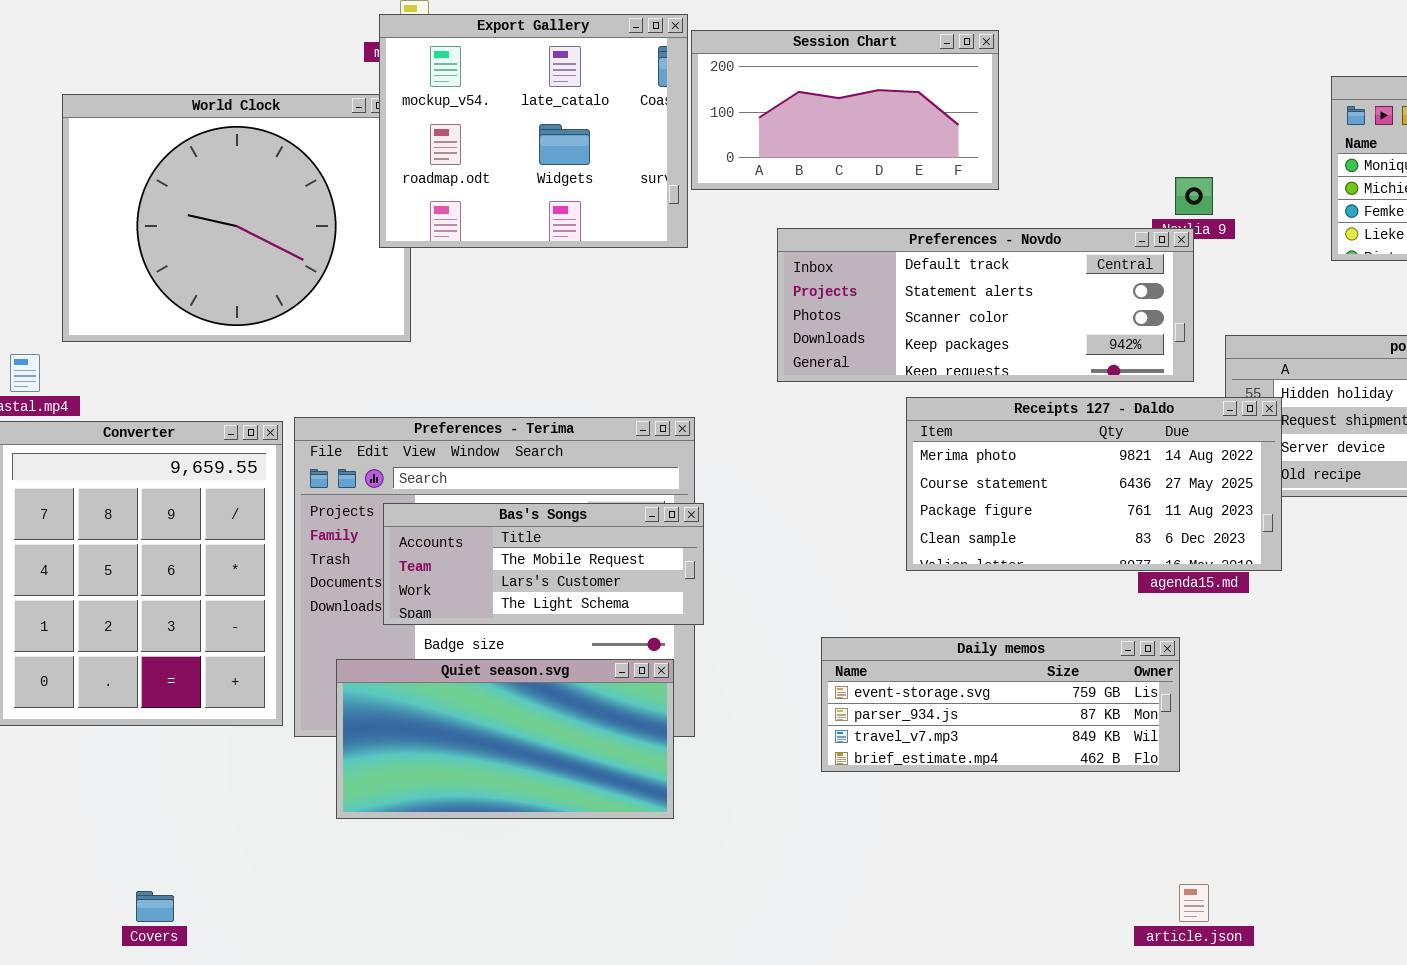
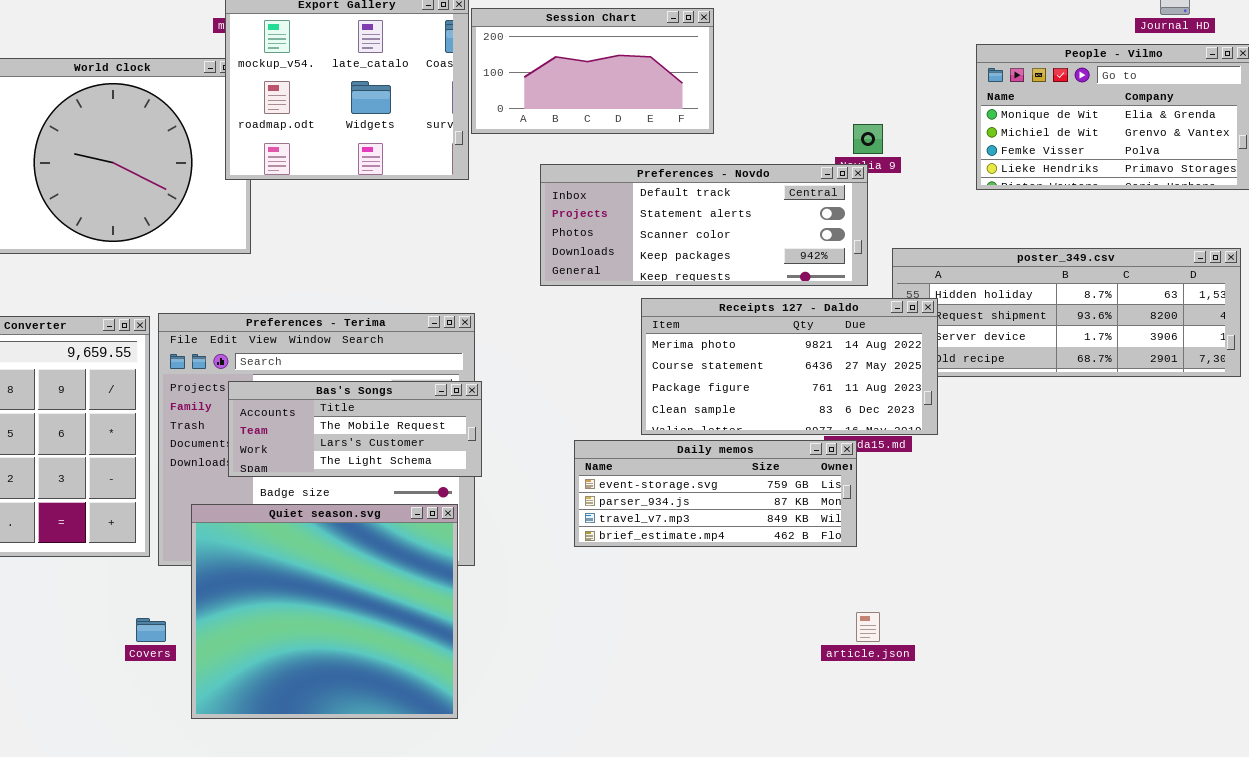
Daily memos: [821,637,1180,772] -> [574,440,857,547], moved
Quiet season.svg: [336,659,674,819] -> [191,504,458,719], resized
article.json: [1179,884,1209,922] -> [856,612,880,642], moved
Covers: [136,891,174,922] -> [136,618,166,642], moved

